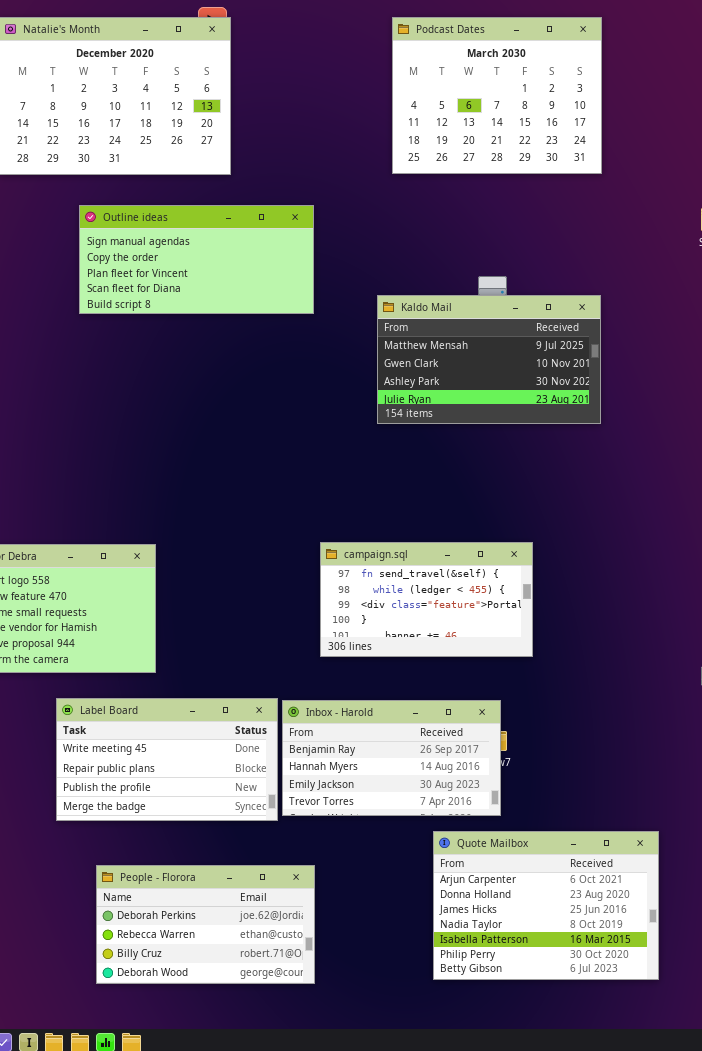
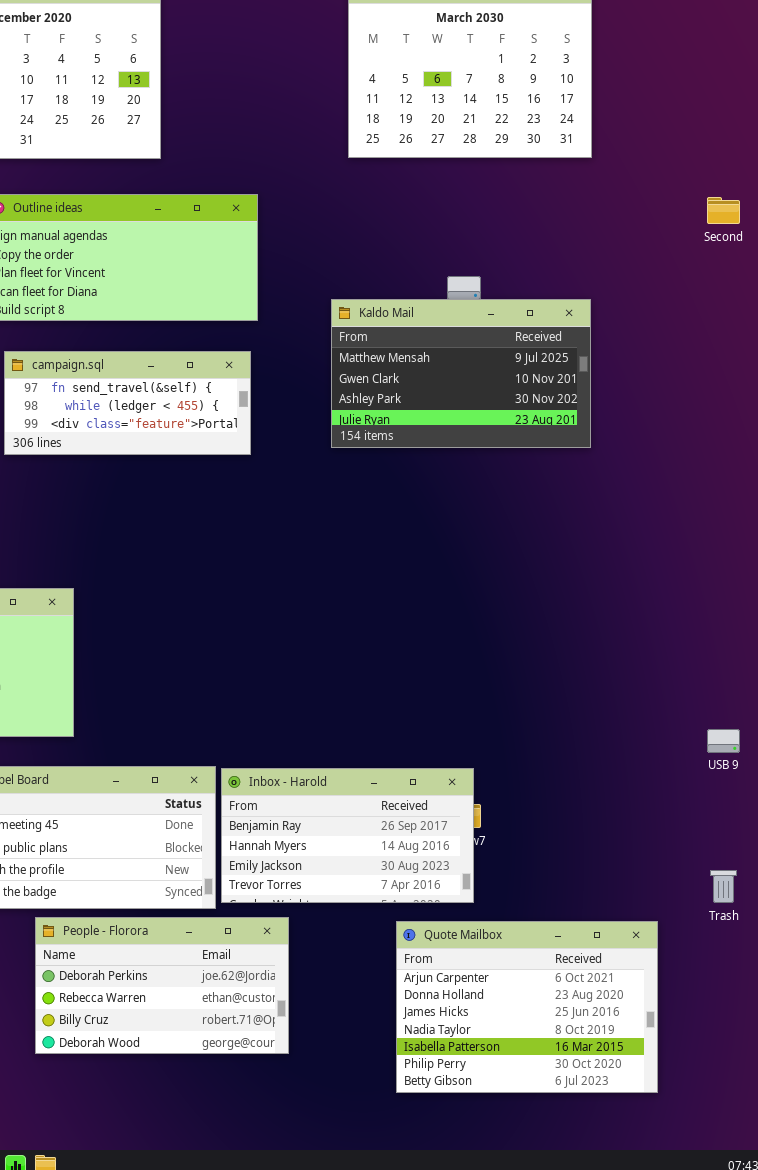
campaign.sql: [320,542,533,657] -> [4,351,251,455], moved, resized
People - Florora: [96,865,315,984] -> [35,917,289,1054], moved

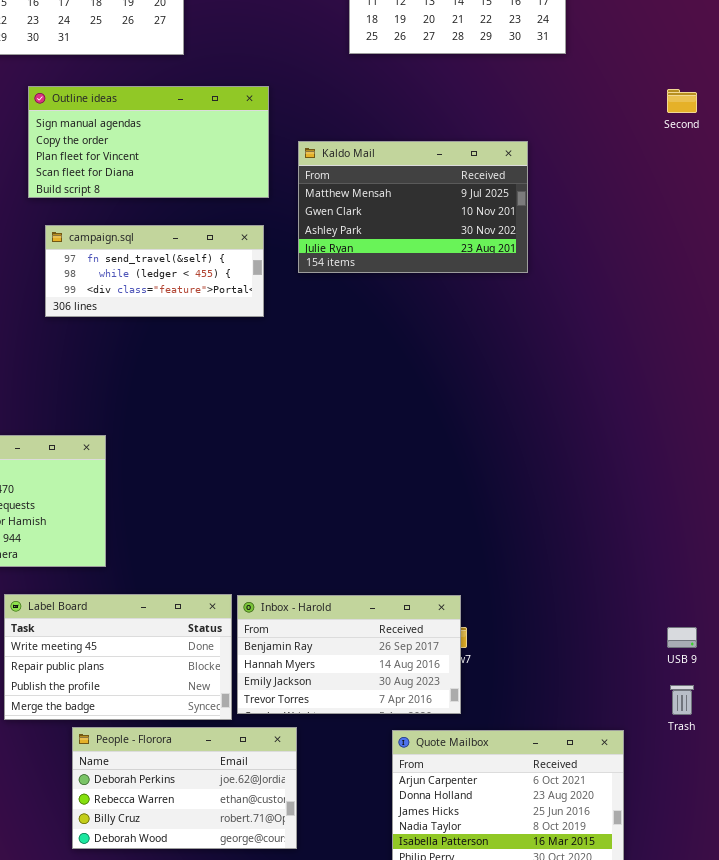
Kaldo Mail: [331,299,591,448] -> [298,141,528,273], moved
USB 9: [707,729,740,753] -> [667,627,697,648], moved

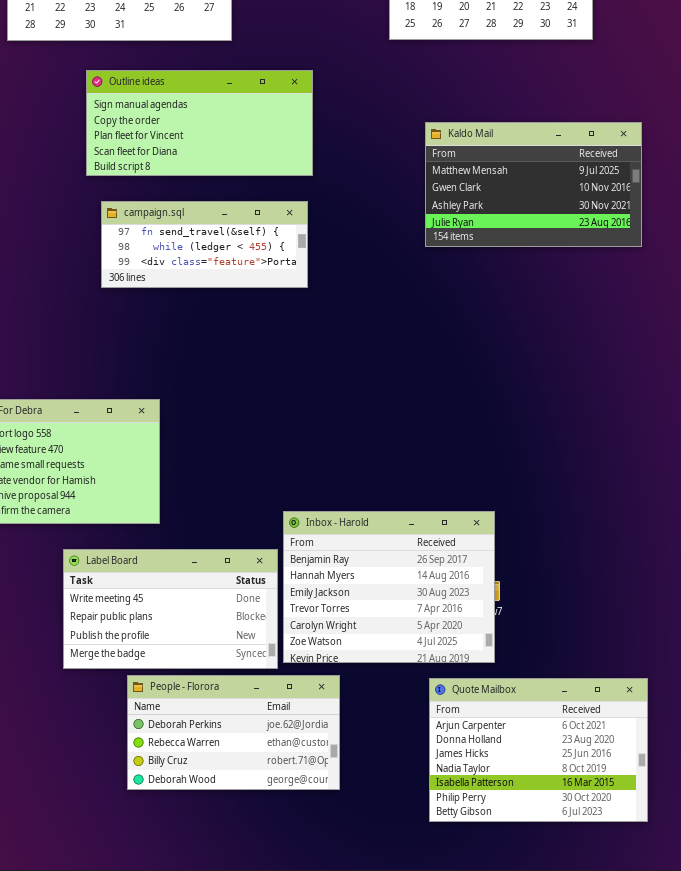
Kaldo Mail: [298,141,528,273] -> [425,122,642,247], moved
Inbox - Harold: [237,595,461,714] -> [283,511,495,663], resized

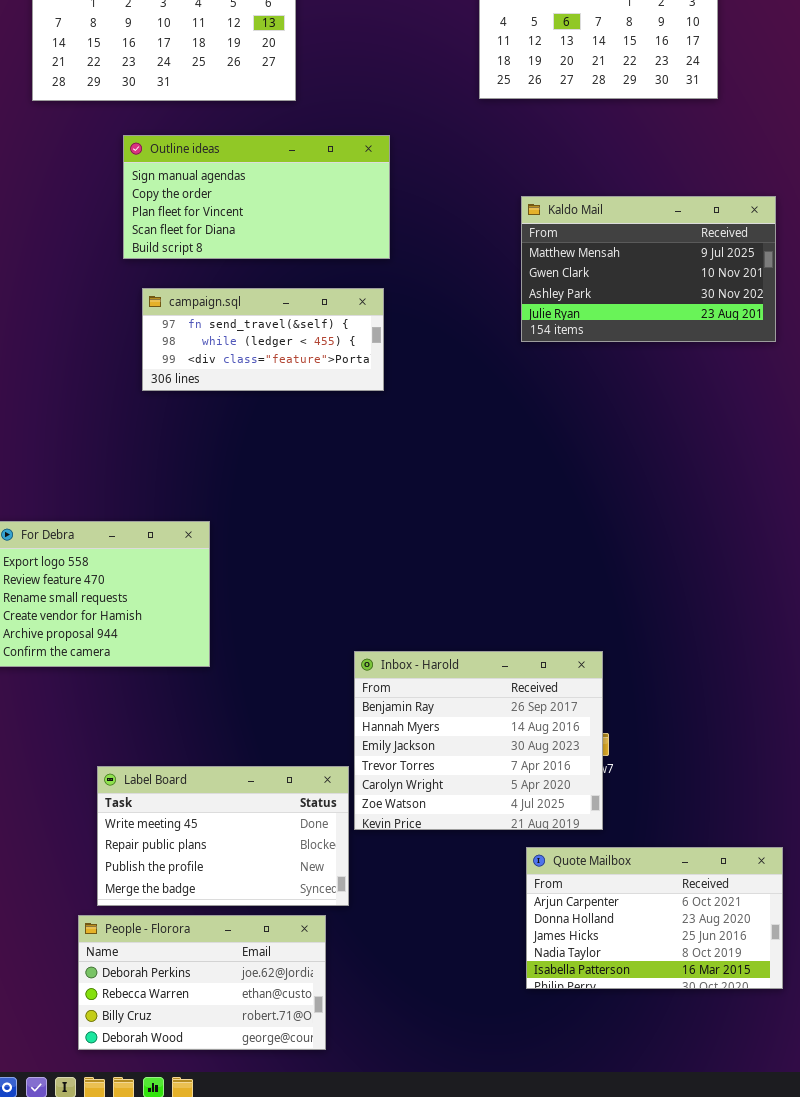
Label Board: [63,549,278,669] -> [97,766,349,906], moved
People - Florora: [127,675,340,790] -> [78,915,326,1050], moved
Quote Mailbox: [429,678,648,822] -> [526,847,783,989], resized

